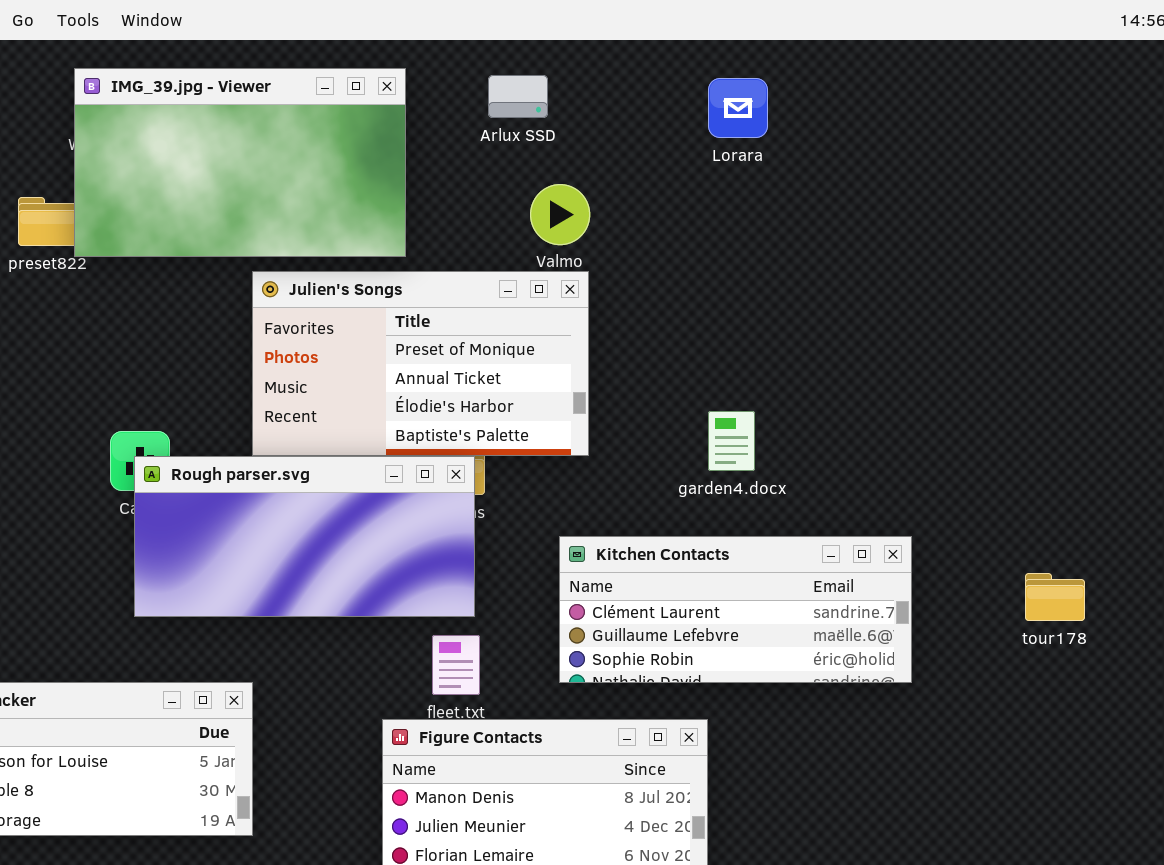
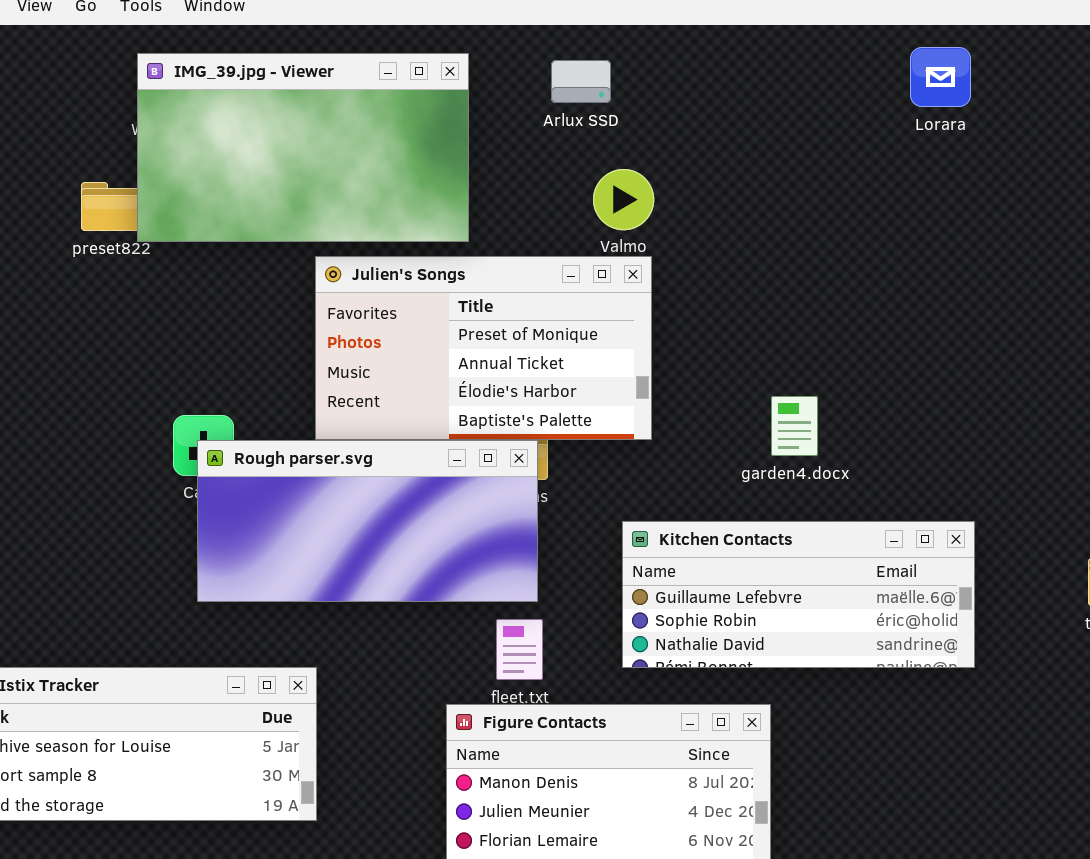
Lorara: [708,78,768,138] -> [910,47,971,107], moved
Kitchen Contacts: [559,536,912,683] -> [622,521,975,668], scrolled down 1 row

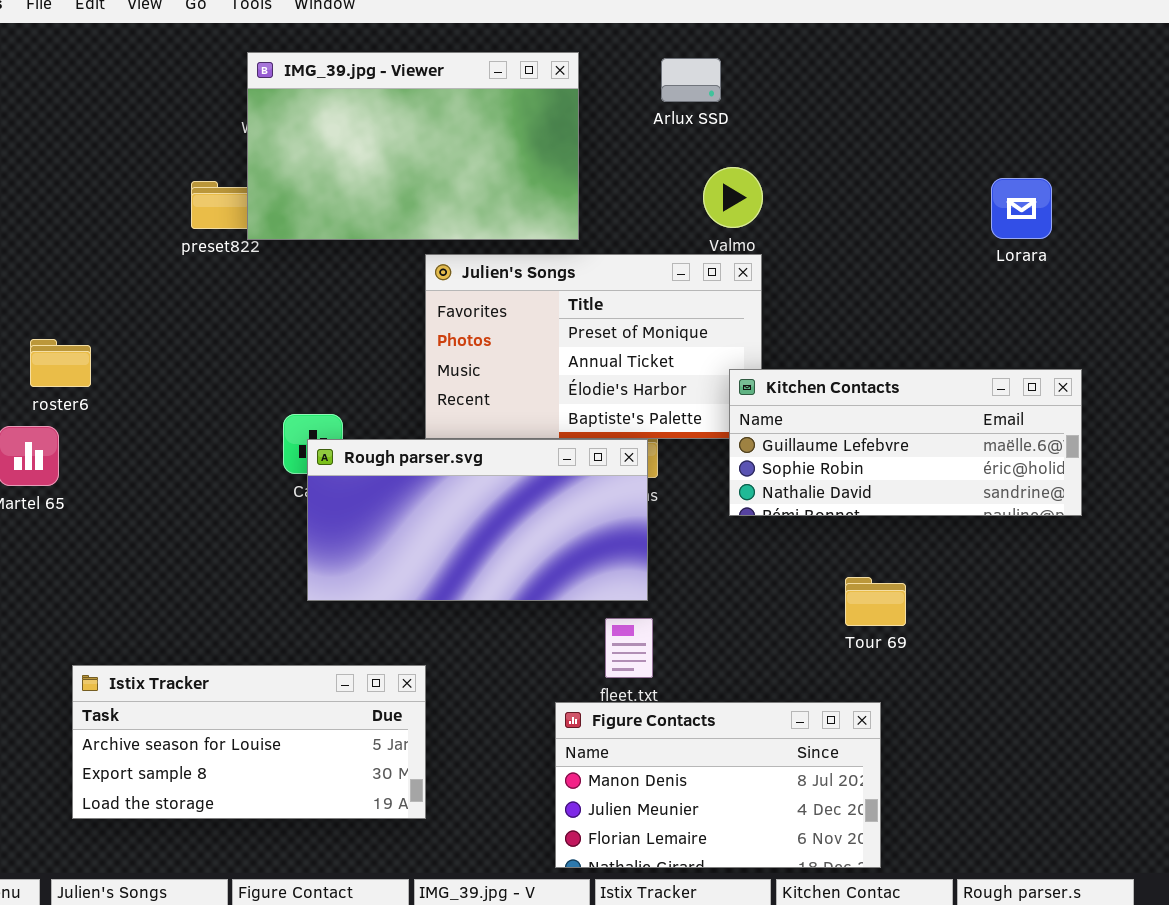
Lorara: [910,47,971,107] -> [991,178,1052,239], moved
Kitchen Contacts: [622,521,975,668] -> [729,369,1082,516], moved

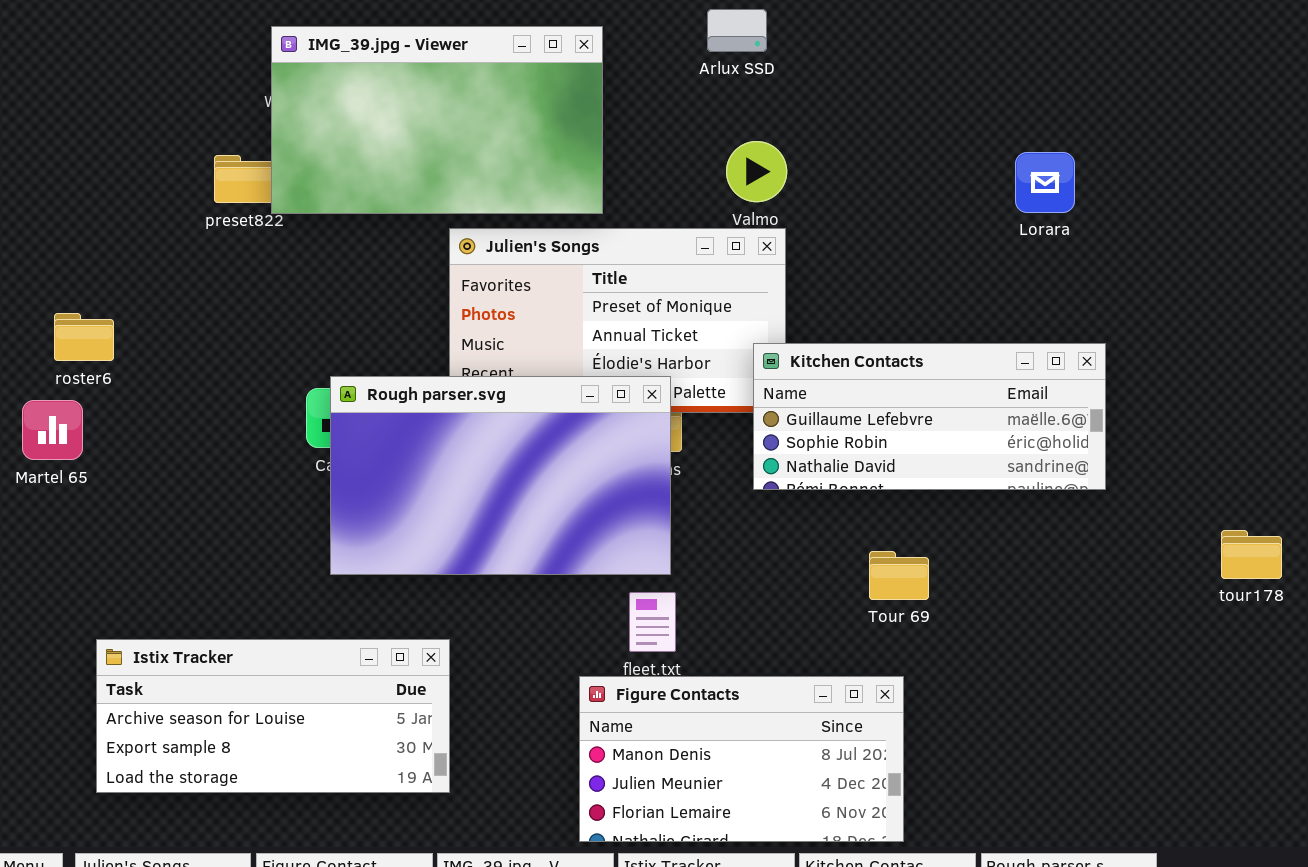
Arlux SSD: [661,58,721,102] -> [707,9,767,52], moved
Rough parser.svg: [307,439,648,601] -> [330,376,671,575], resized

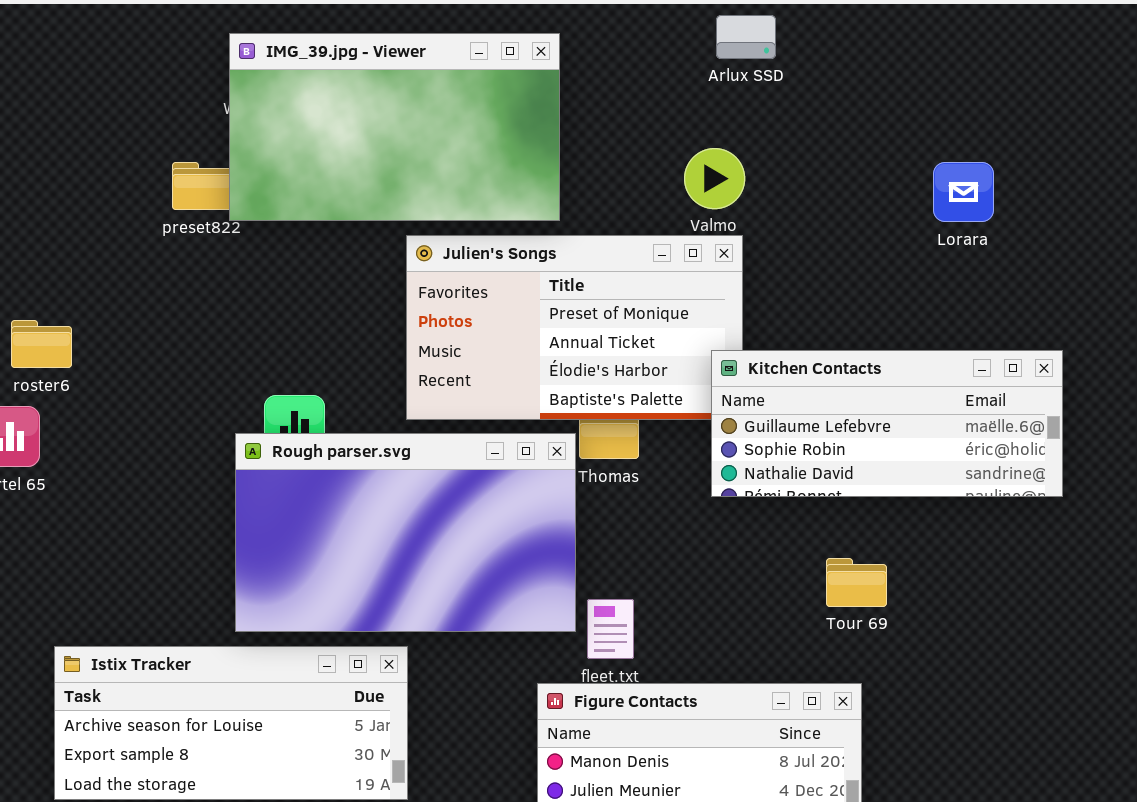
Arlux SSD: [707,9,767,52] -> [716,15,776,59], moved
Lorara: [1015,152,1075,213] -> [933,162,994,222], moved
Rough parser.svg: [330,376,671,575] -> [235,433,576,632], moved

